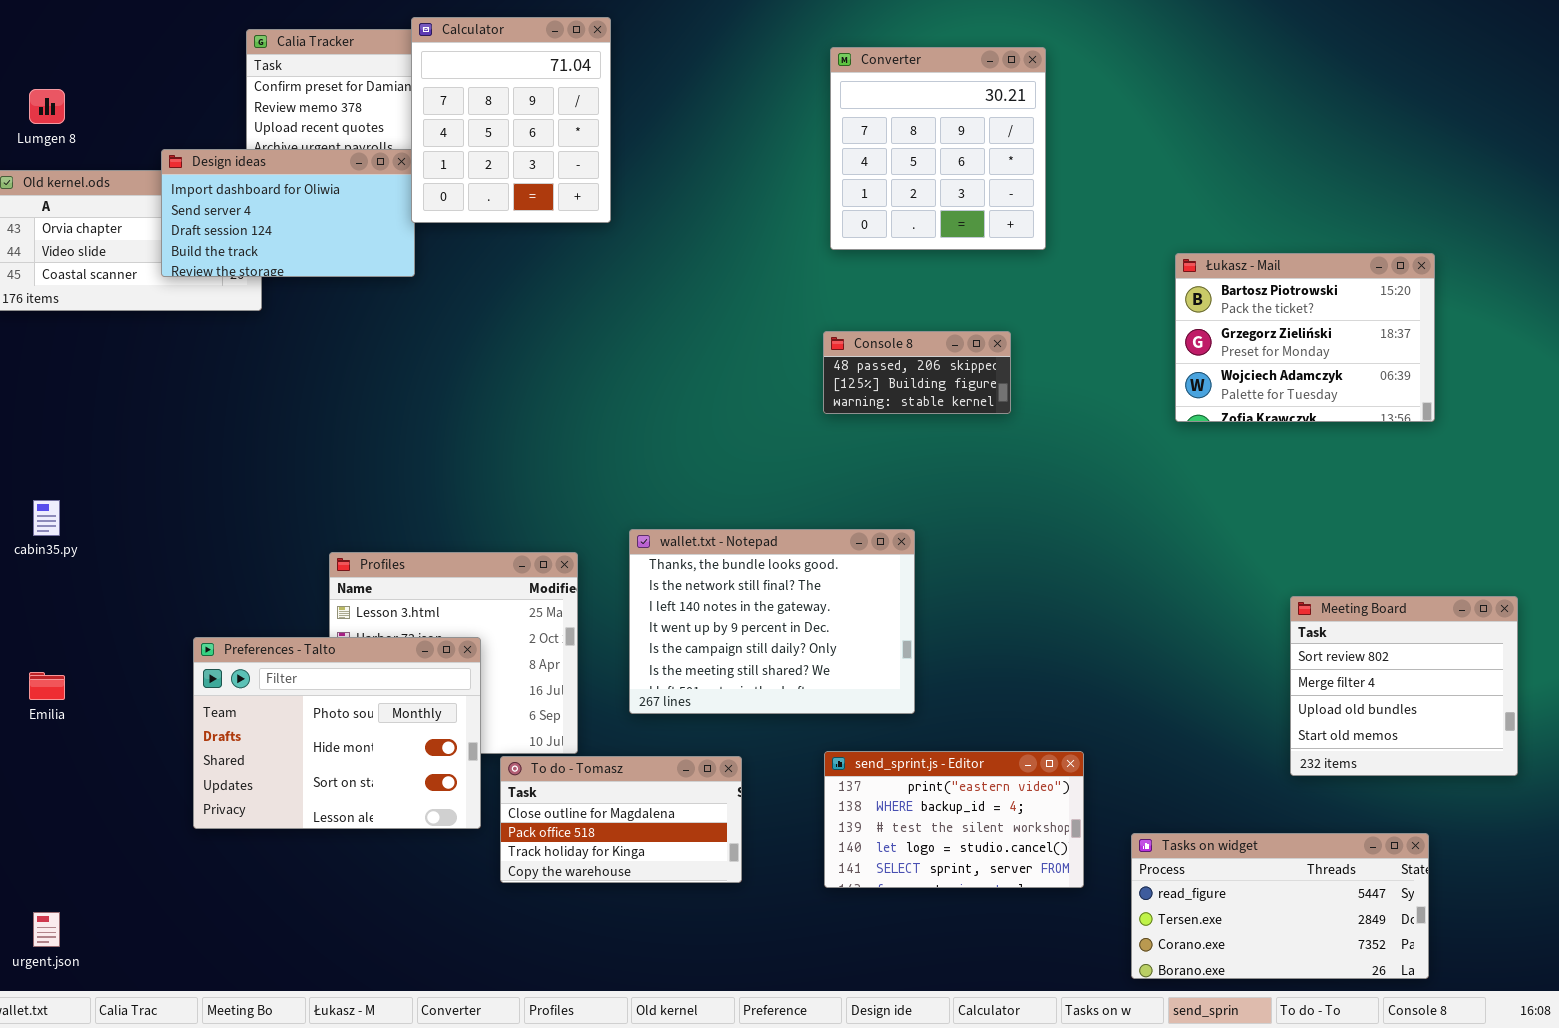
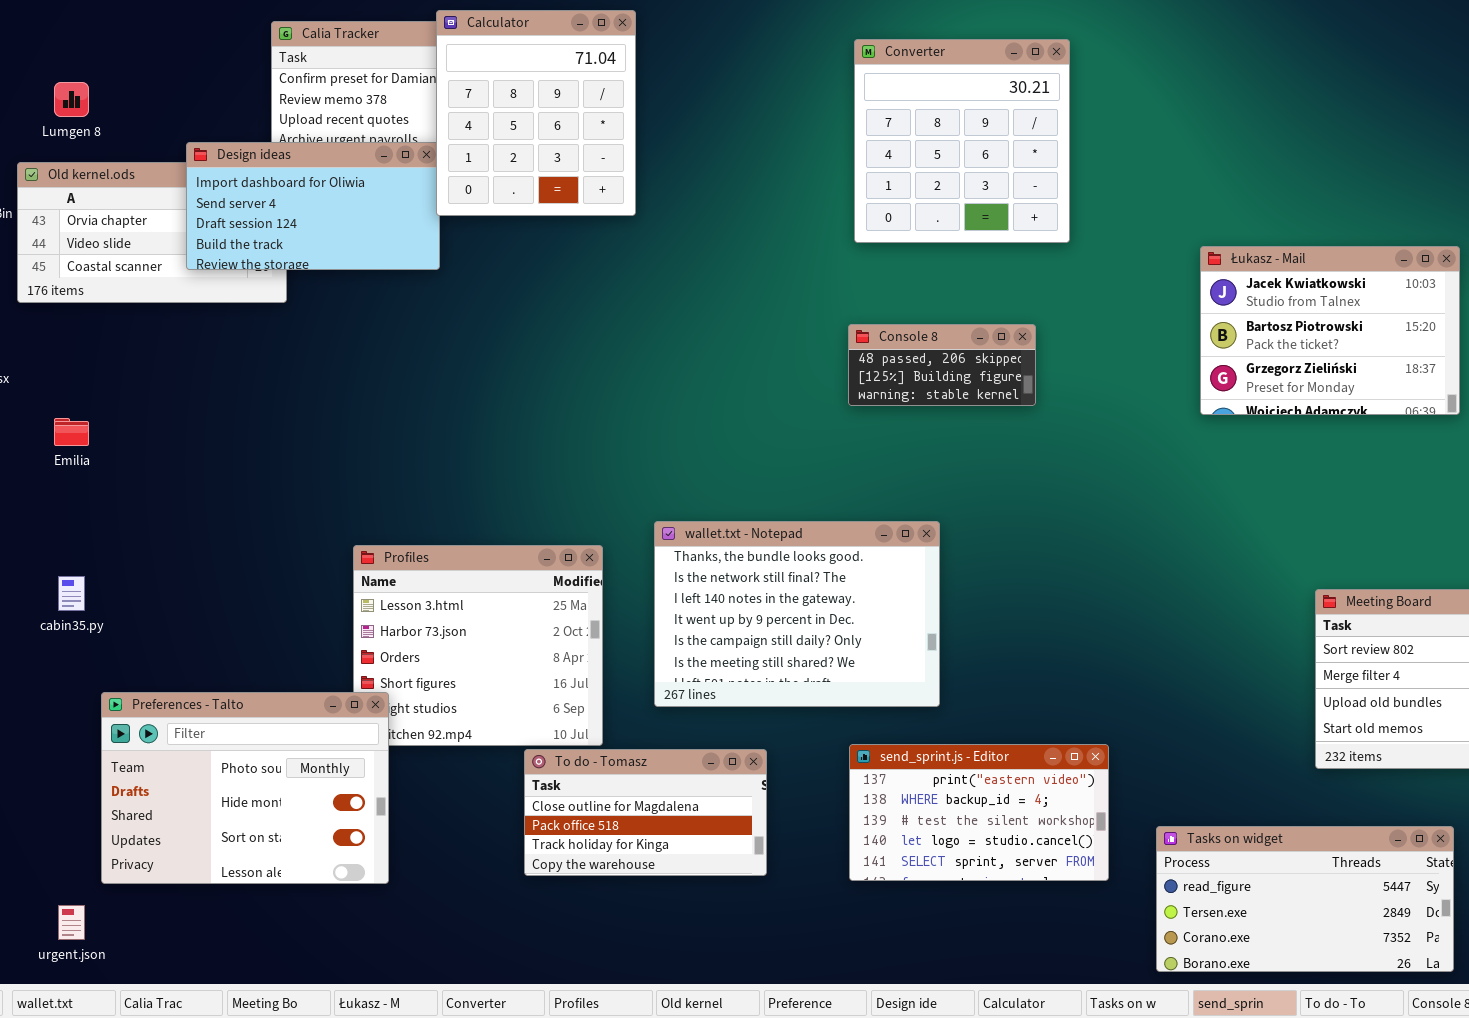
Łukasz - Mail: [1175,253,1435,422] -> [1200,246,1460,415], scrolled up 1 row
cabin35.py: [33,500,60,536] -> [58,576,85,611], moved
Preferences - Talto: [193,637,481,829] -> [101,692,389,884], moved
Emilia: [29,672,65,700] -> [54,418,89,446], moved

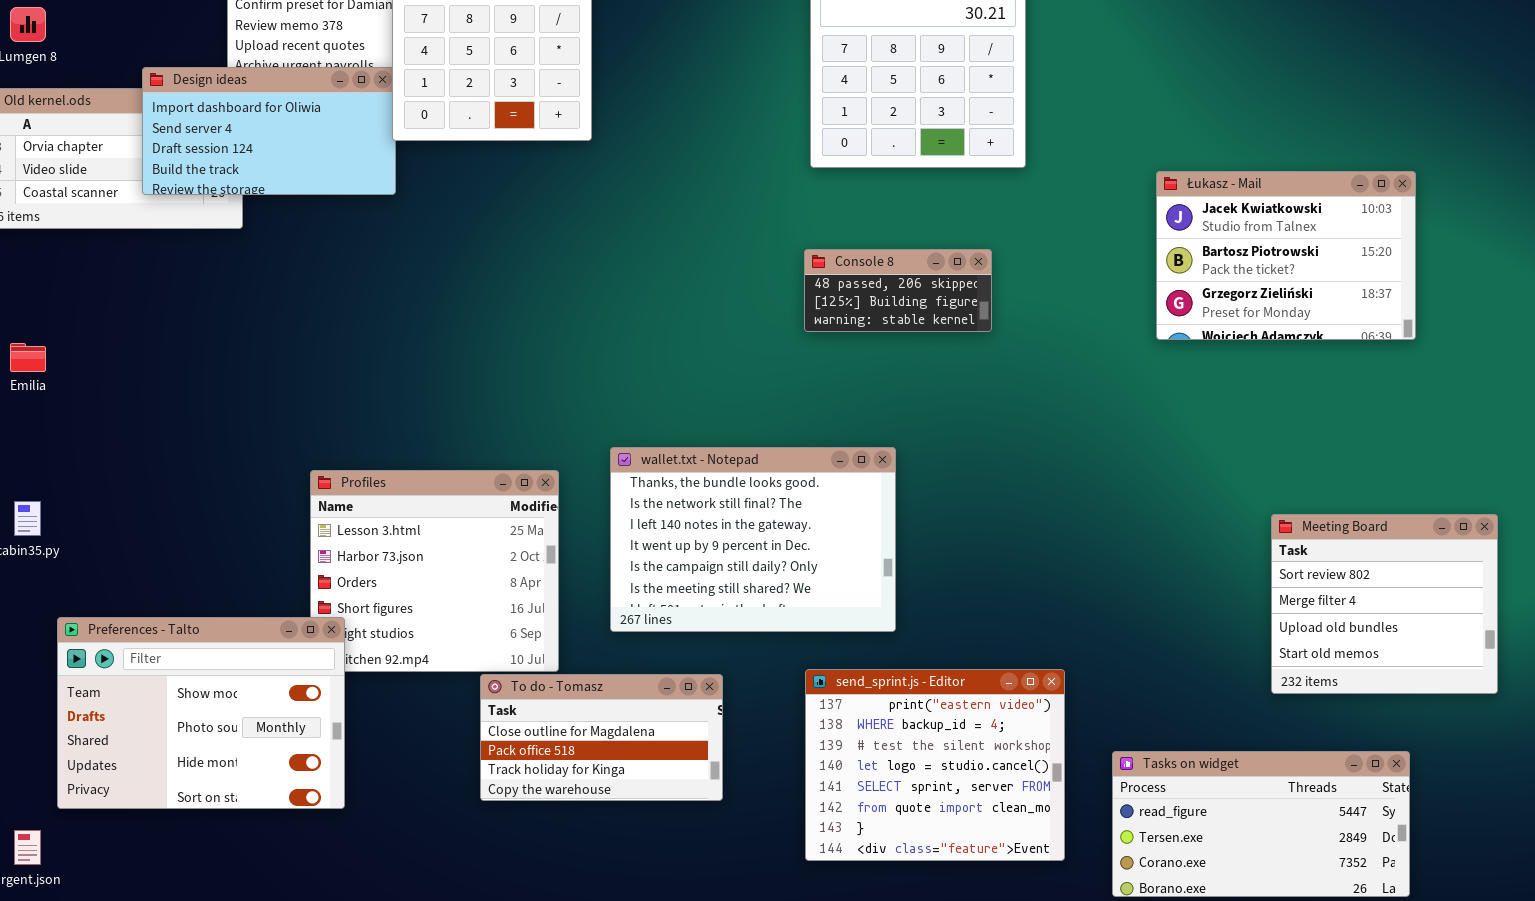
Preferences - Talto: [101,692,389,884] -> [57,617,345,809], scrolled up 1 row
send_sprint.js - Editor: [849,744,1109,881] -> [805,669,1065,861], resized

